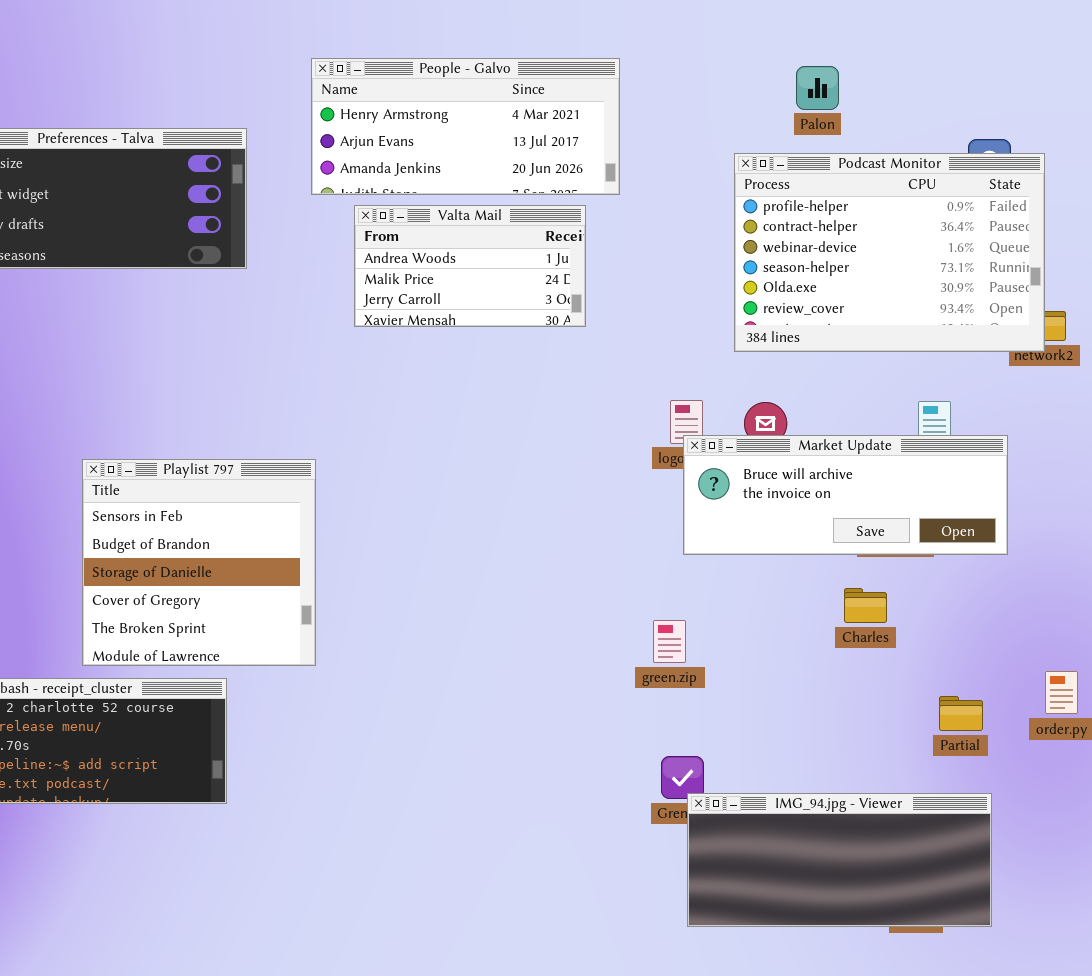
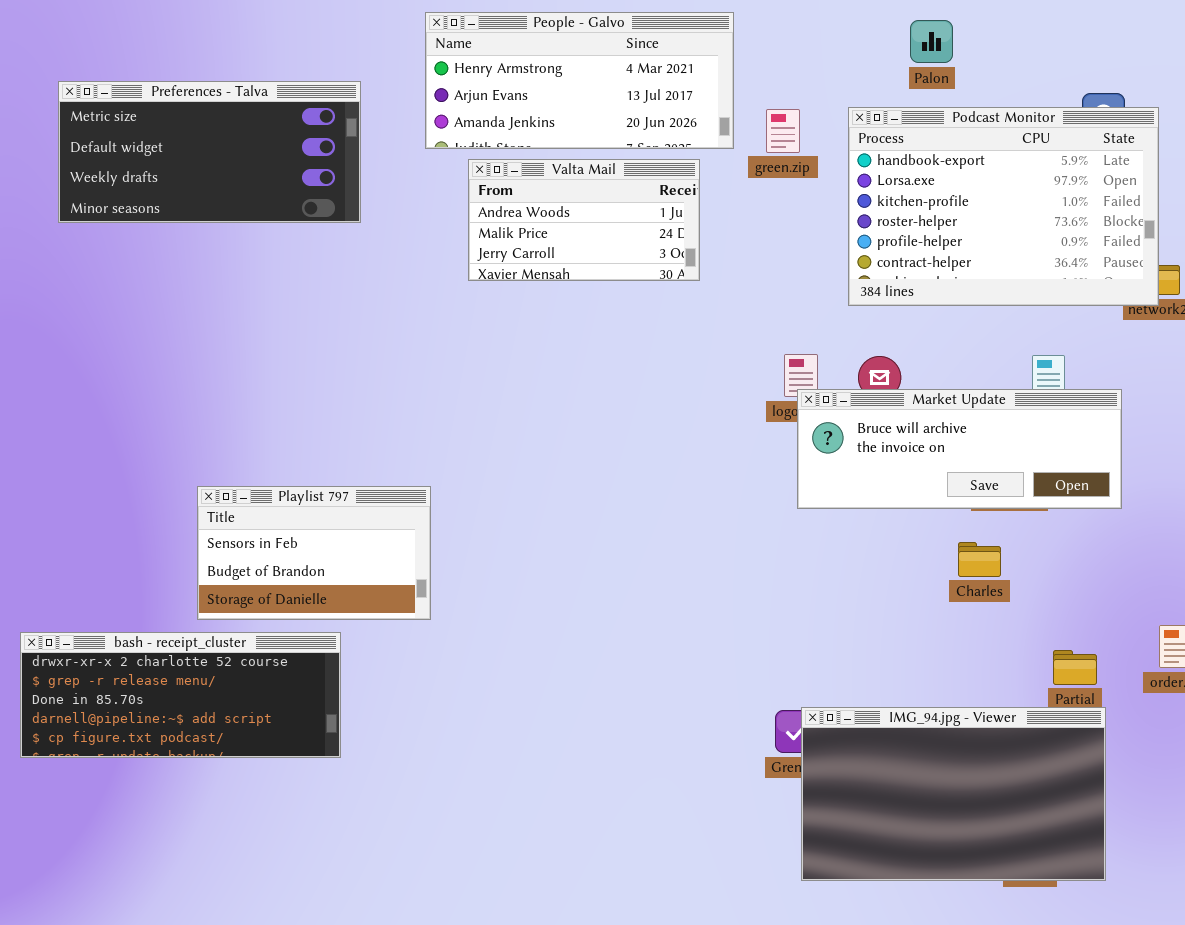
Podcast Monitor: [734,153,1045,352] -> [848,107,1159,306], scrolled up 4 rows
Playlist 797: [82,459,316,666] -> [197,486,431,620], resized
green.zip: [653,620,686,663] -> [766,109,800,153], moved
IMG_94.jpg - Viewer: [687,793,992,927] -> [801,707,1106,881], resized

